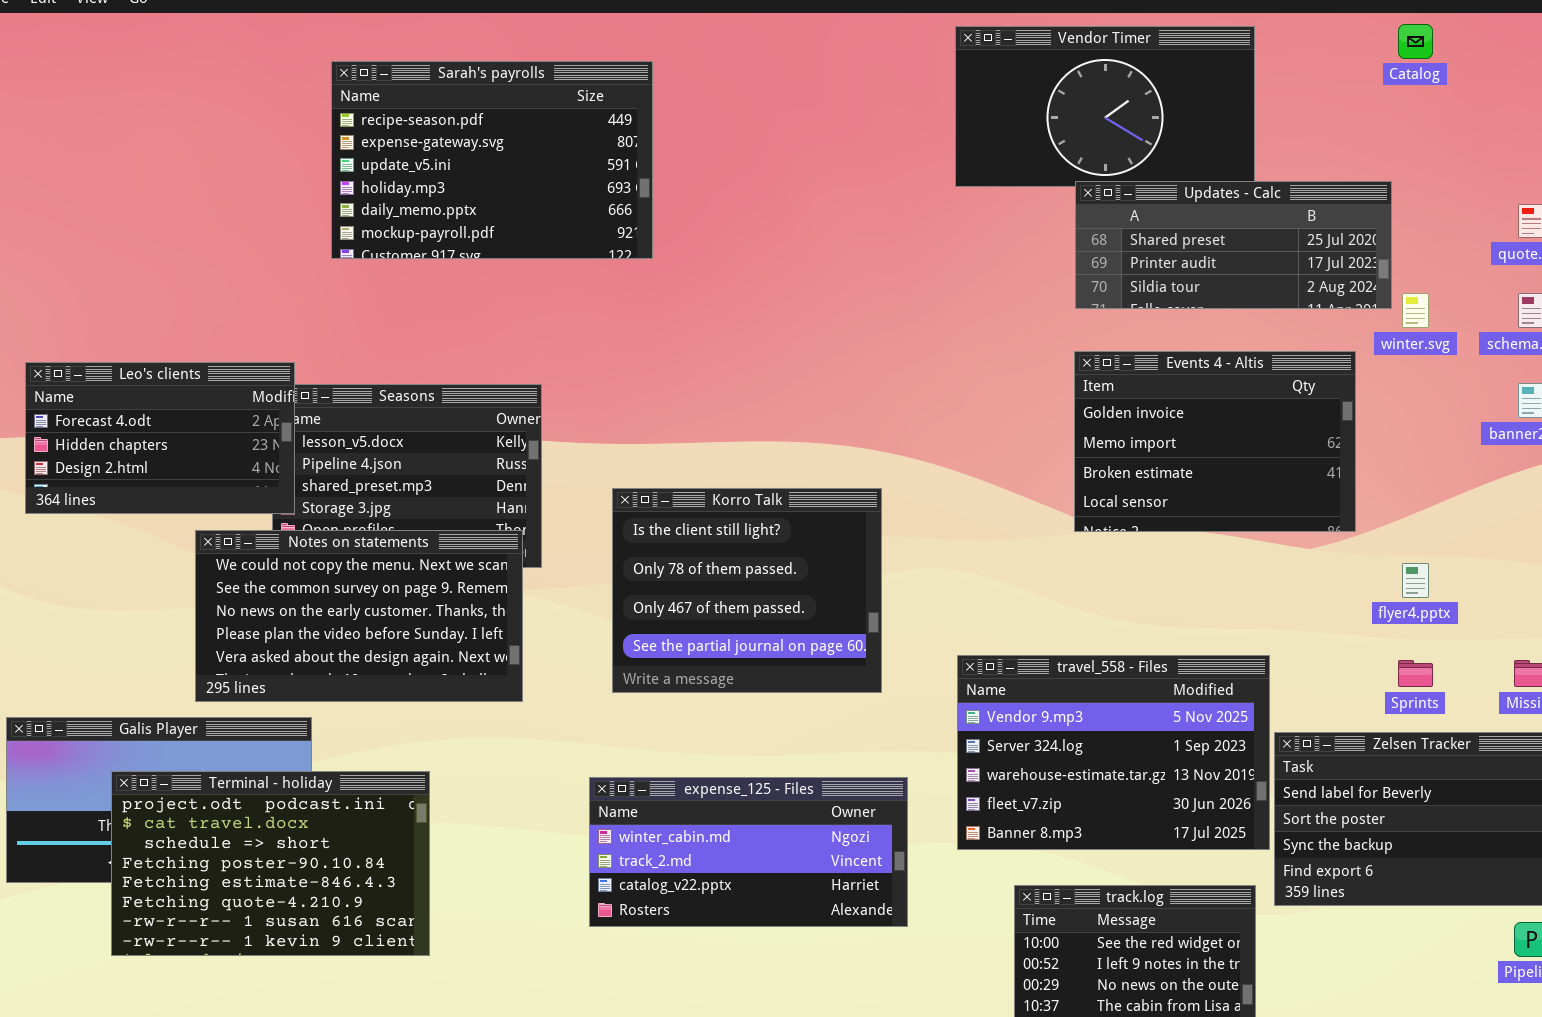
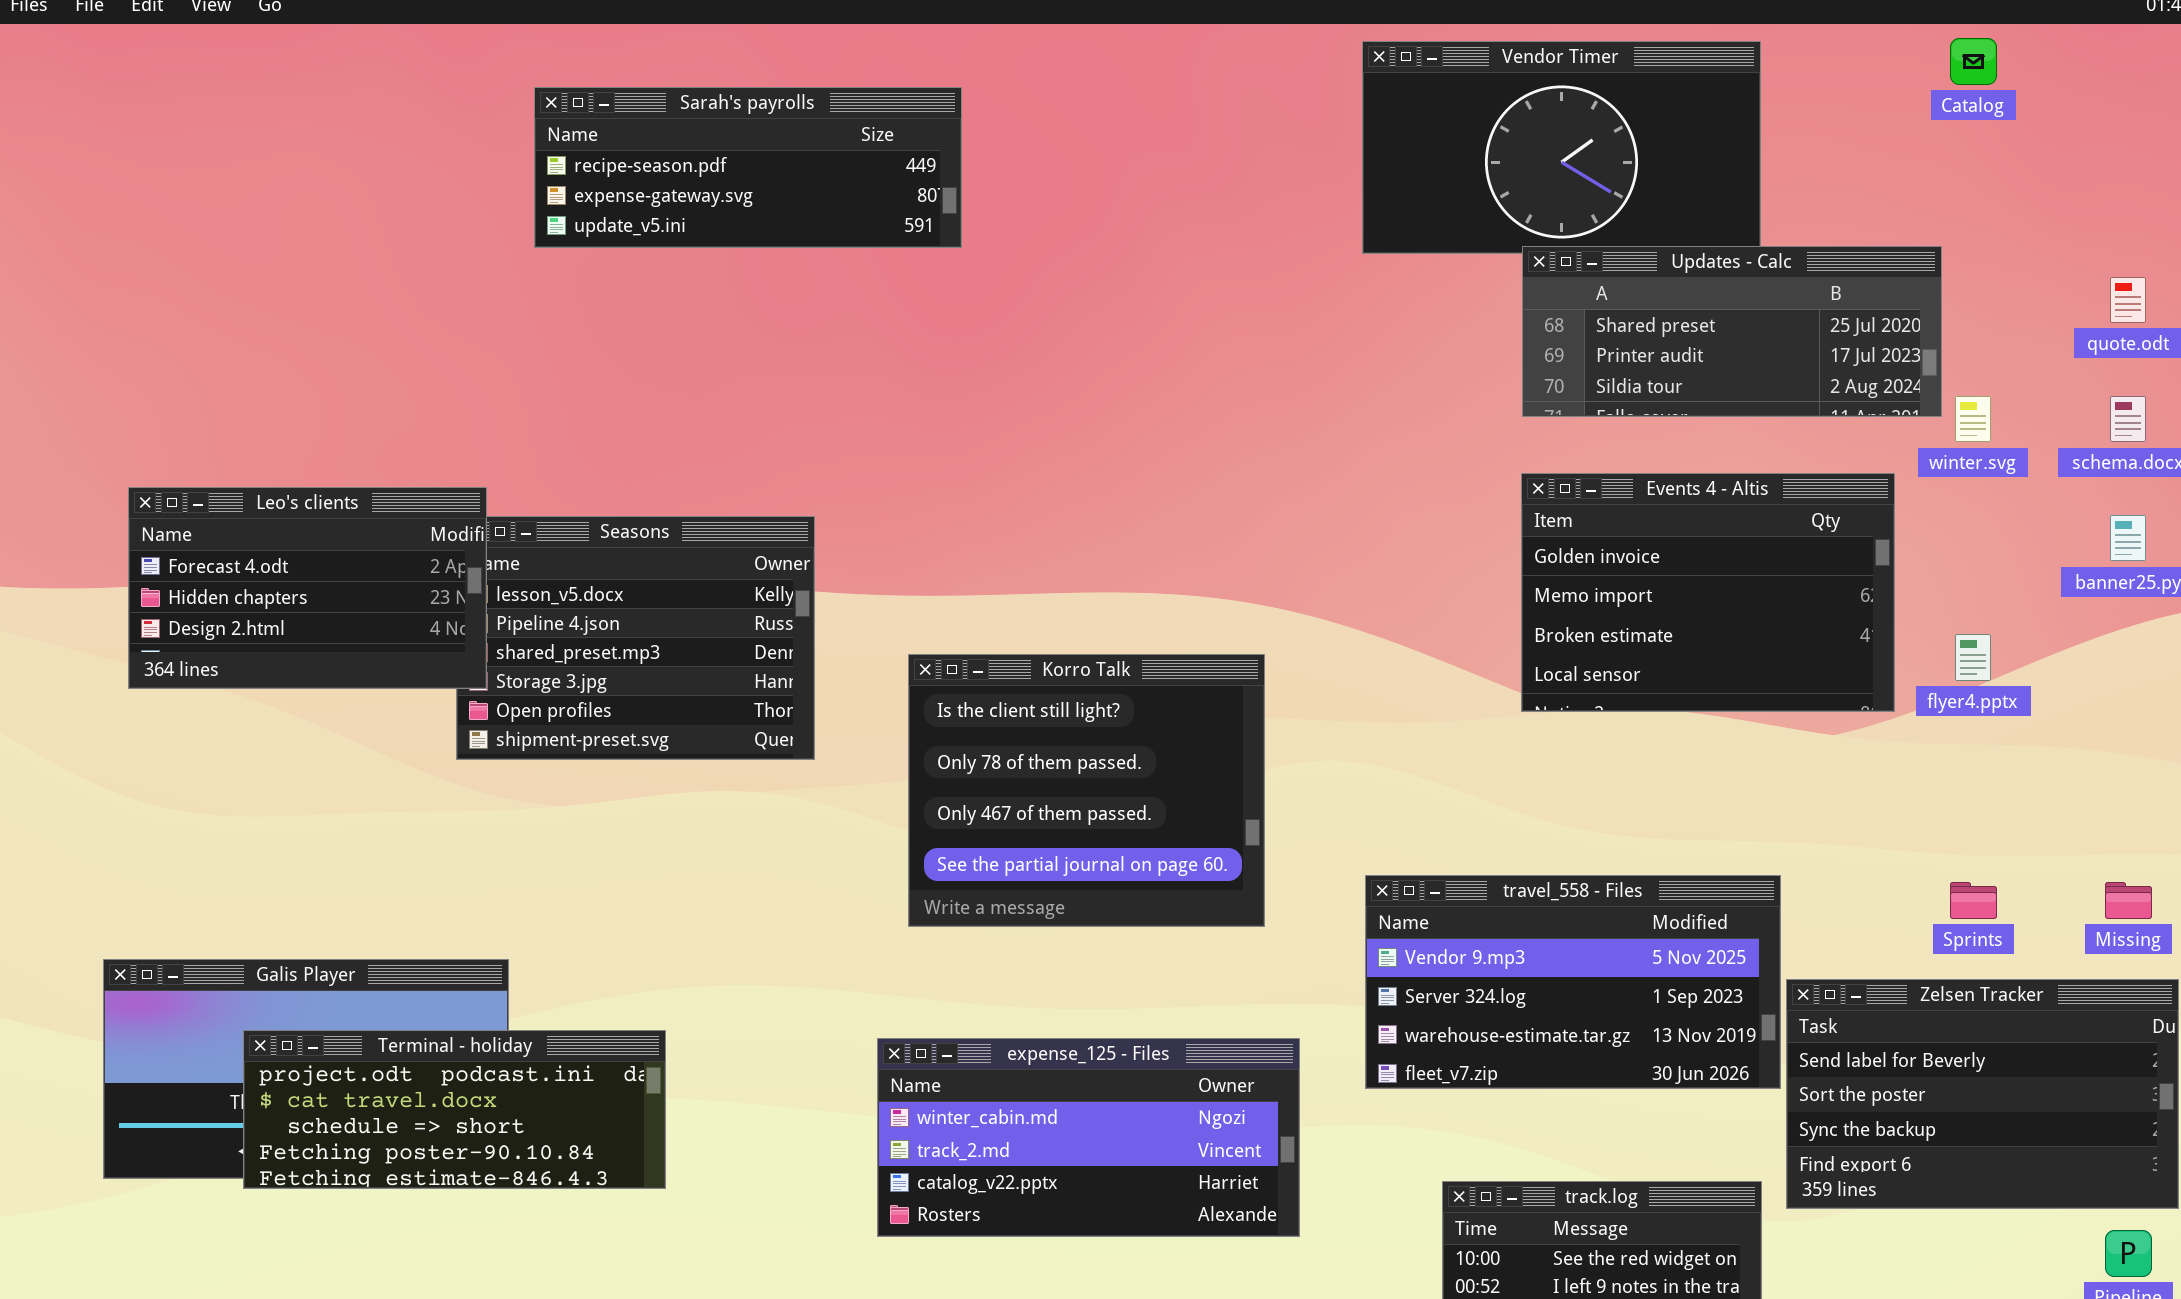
Sarah's payrolls: [331,61,653,259] -> [534,87,962,248], resized
Notes on statements: [195,530,523,702] -> none, closed
flyer4.pptx: [1402,563,1429,598] -> [1955,634,1991,681], moved
travel_558 - Files: [957,655,1270,850] -> [1365,875,1781,1089], resized
Terminal - holiday: [111,771,430,956] -> [243,1030,666,1189], resized

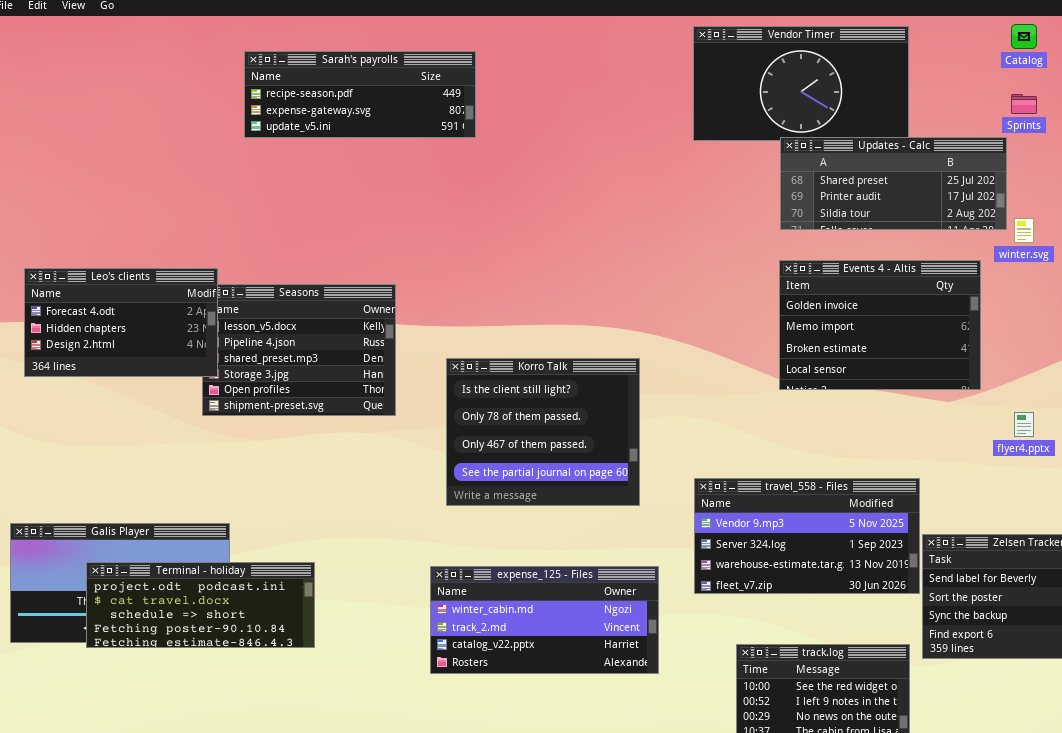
flyer4.pptx: [1955,634,1991,681] -> [1014,412,1034,437], moved
Sprints: [1950,882,1997,919] -> [1011,94,1037,114], moved

